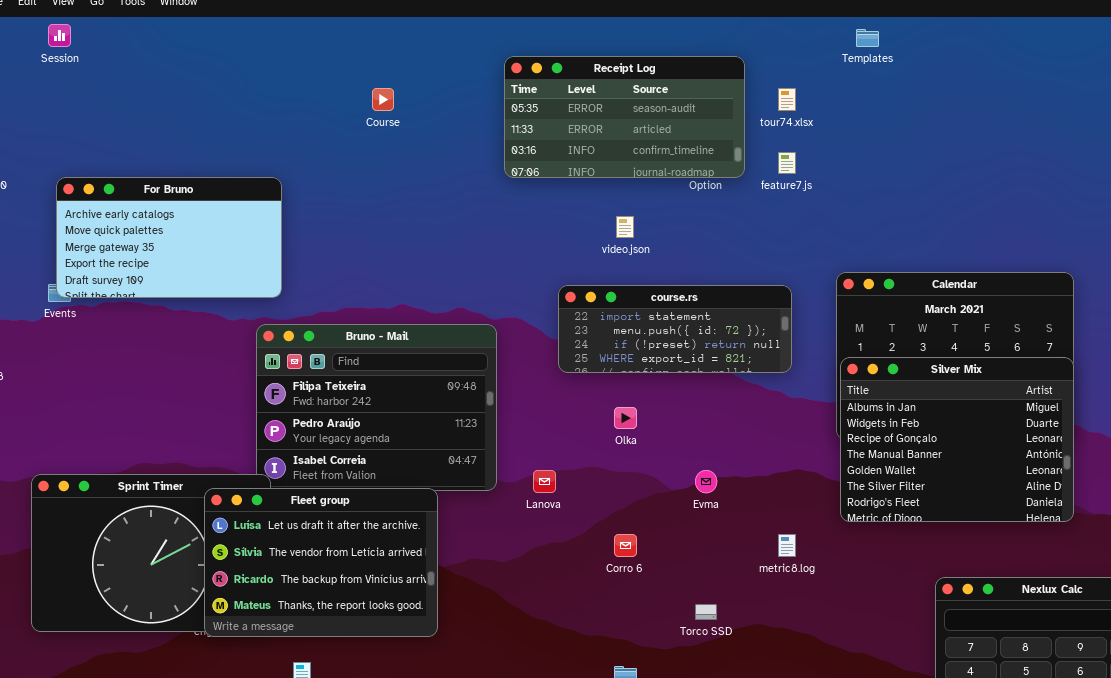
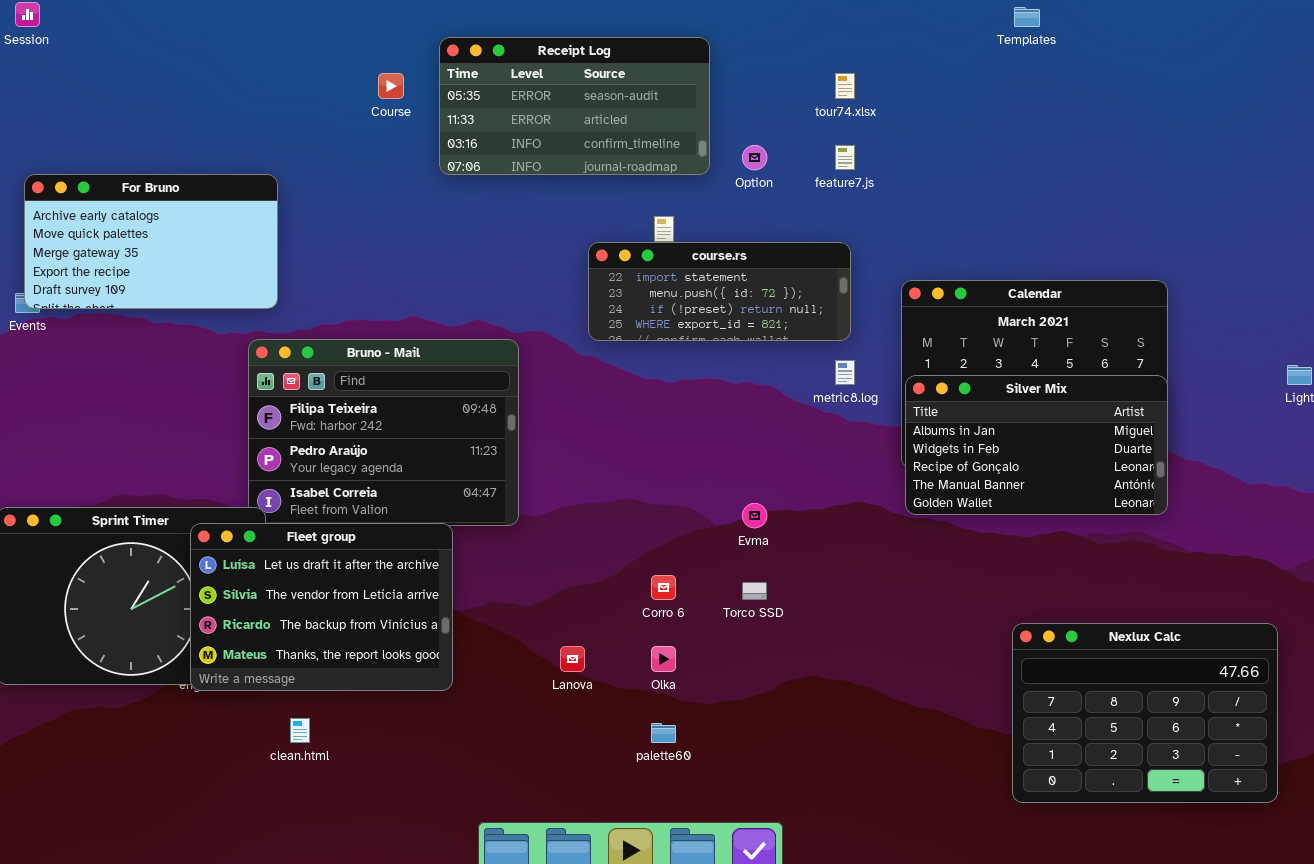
Templates: [856,29,879,47] -> [1014,7,1040,27], moved
Receipt Log: [504,56,745,178] -> [439,37,710,175], moved
course.rs: [558,285,792,373] -> [588,242,851,341], moved
Silver Mix: [840,357,1074,522] -> [905,375,1168,515], resized
Olka: [614,407,637,429] -> [651,646,676,672], moved
Lanova: [533,470,556,493] -> [560,646,585,672], moved
metric8.log: [778,534,796,557] -> [835,360,855,385], moved
Torco SSD: [695,604,717,620] -> [742,582,767,600], moved

